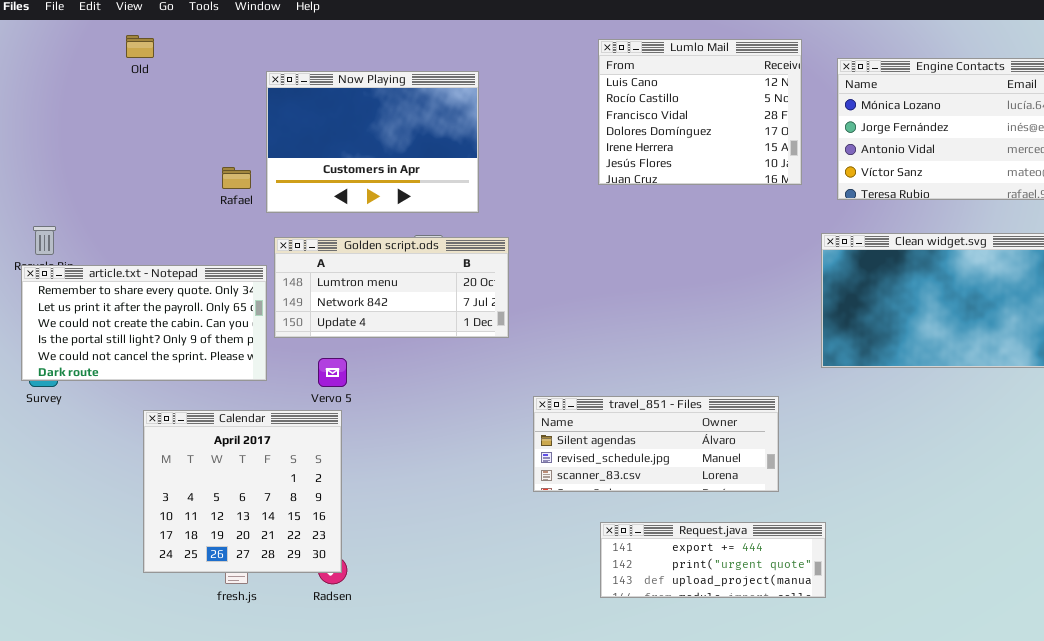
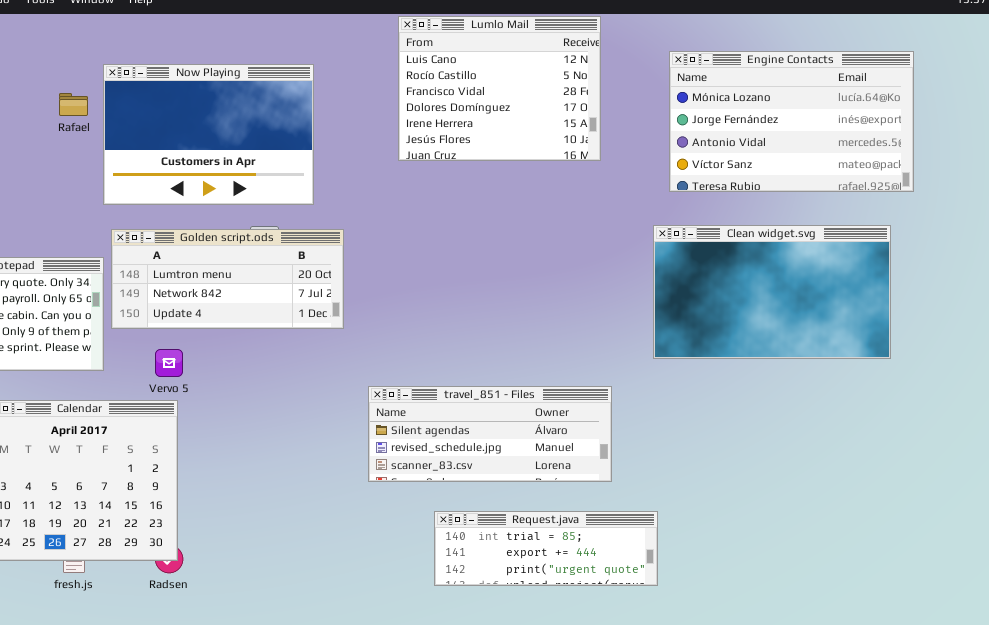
Lumlo Mail: [598,39,802,185] -> [398,16,601,161], moved
Rafael: [222,167,251,189] -> [59,93,88,116], moved
Request.java: [600,522,826,598] -> [434,511,658,586], scrolled up 1 row

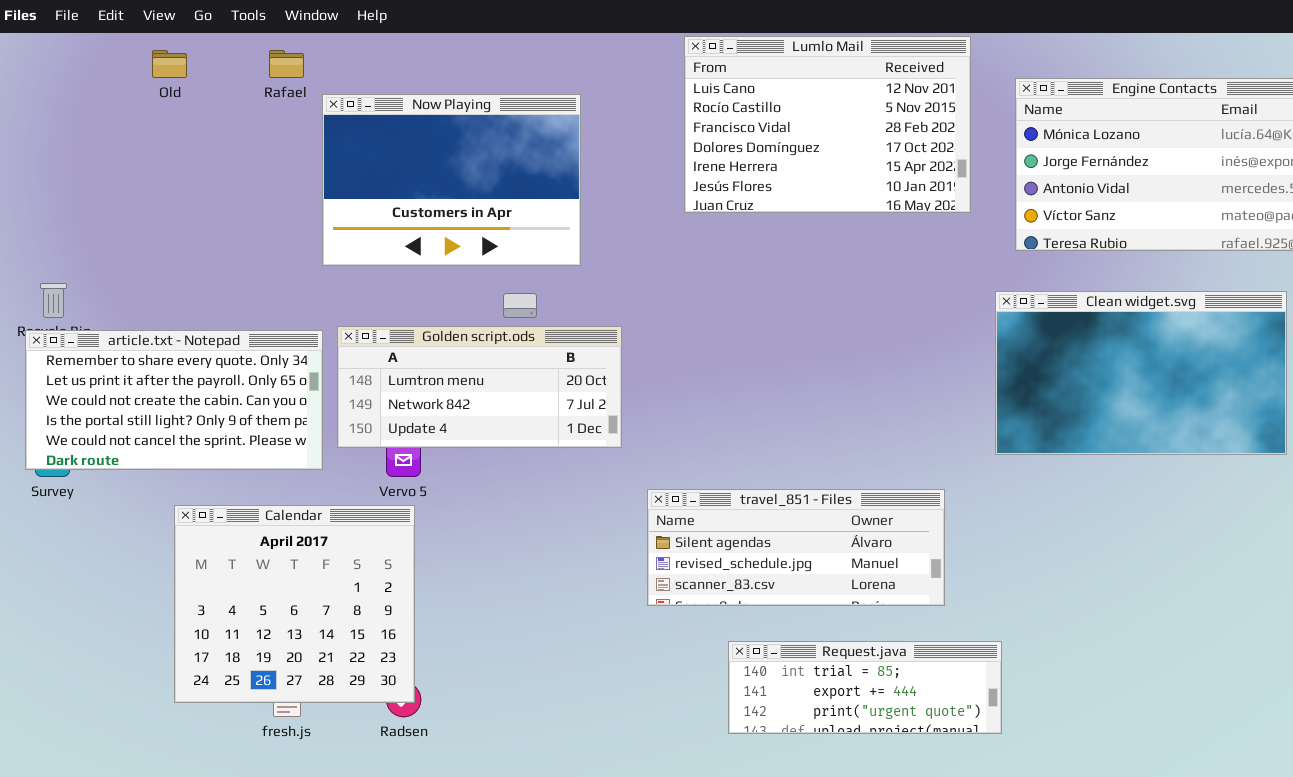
Lumlo Mail: [398,16,601,161] -> [684,36,971,213], resized
Rafael: [59,93,88,116] -> [269,50,304,78], moved
Golden script.ods: [111,229,344,329] -> [337,326,622,448], moved

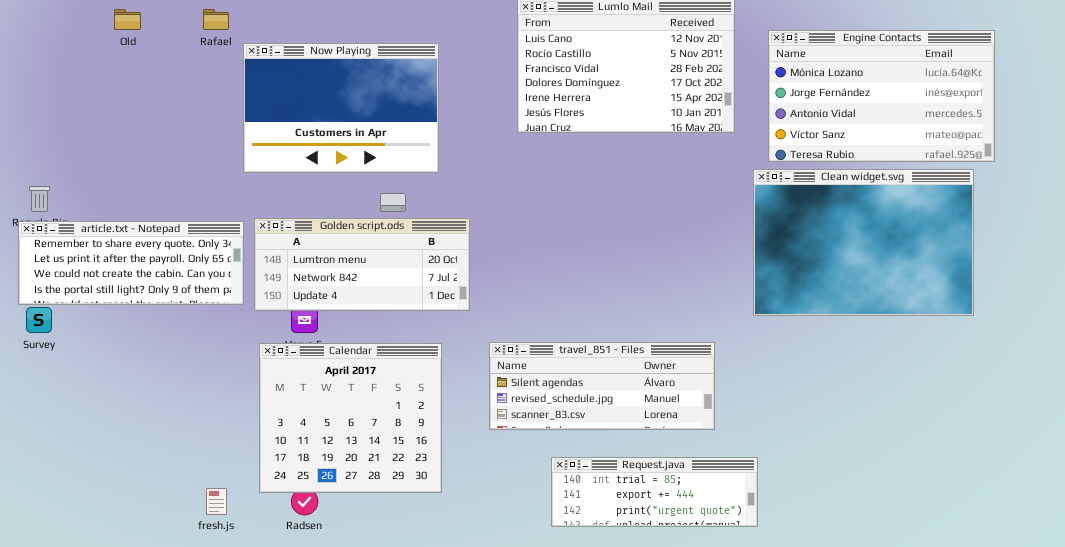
Clean widget.svg: [995,291,1287,455] -> [753,169,974,316], resized
article.txt - Notepad: [25,330,323,470] -> [18,221,244,305], resized
Calendar: [174,505,415,703] -> [259,343,442,493], moved

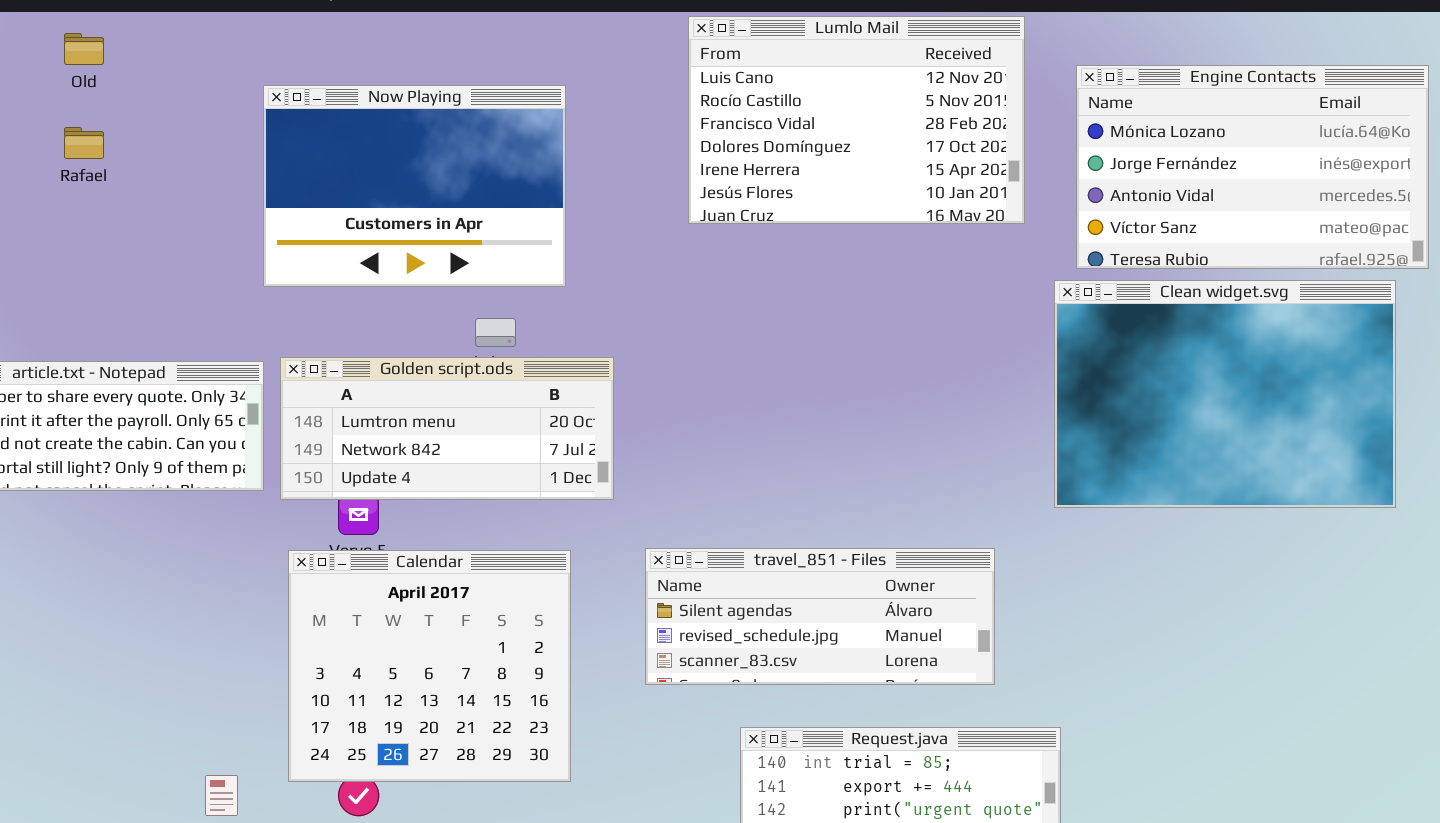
Rafael: [203,9,229,30] -> [64,127,104,159], moved

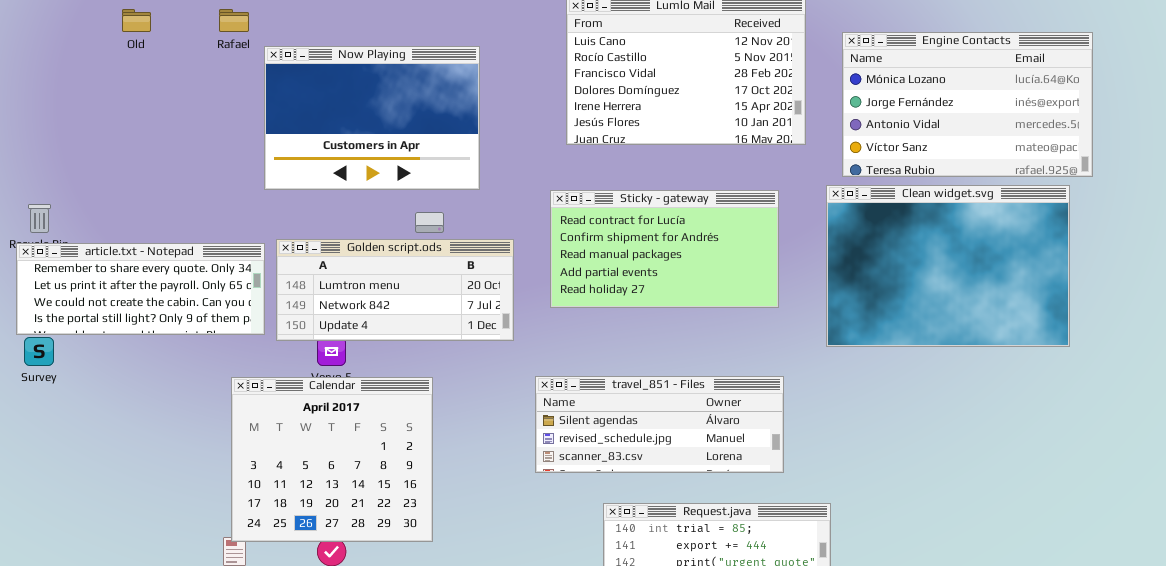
Rafael: [64,127,104,159] -> [219,9,249,32], moved
Sticky - gateway: none -> [550,190,779,308], opened
Calendar: [288,550,571,782] -> [231,377,433,542], moved

